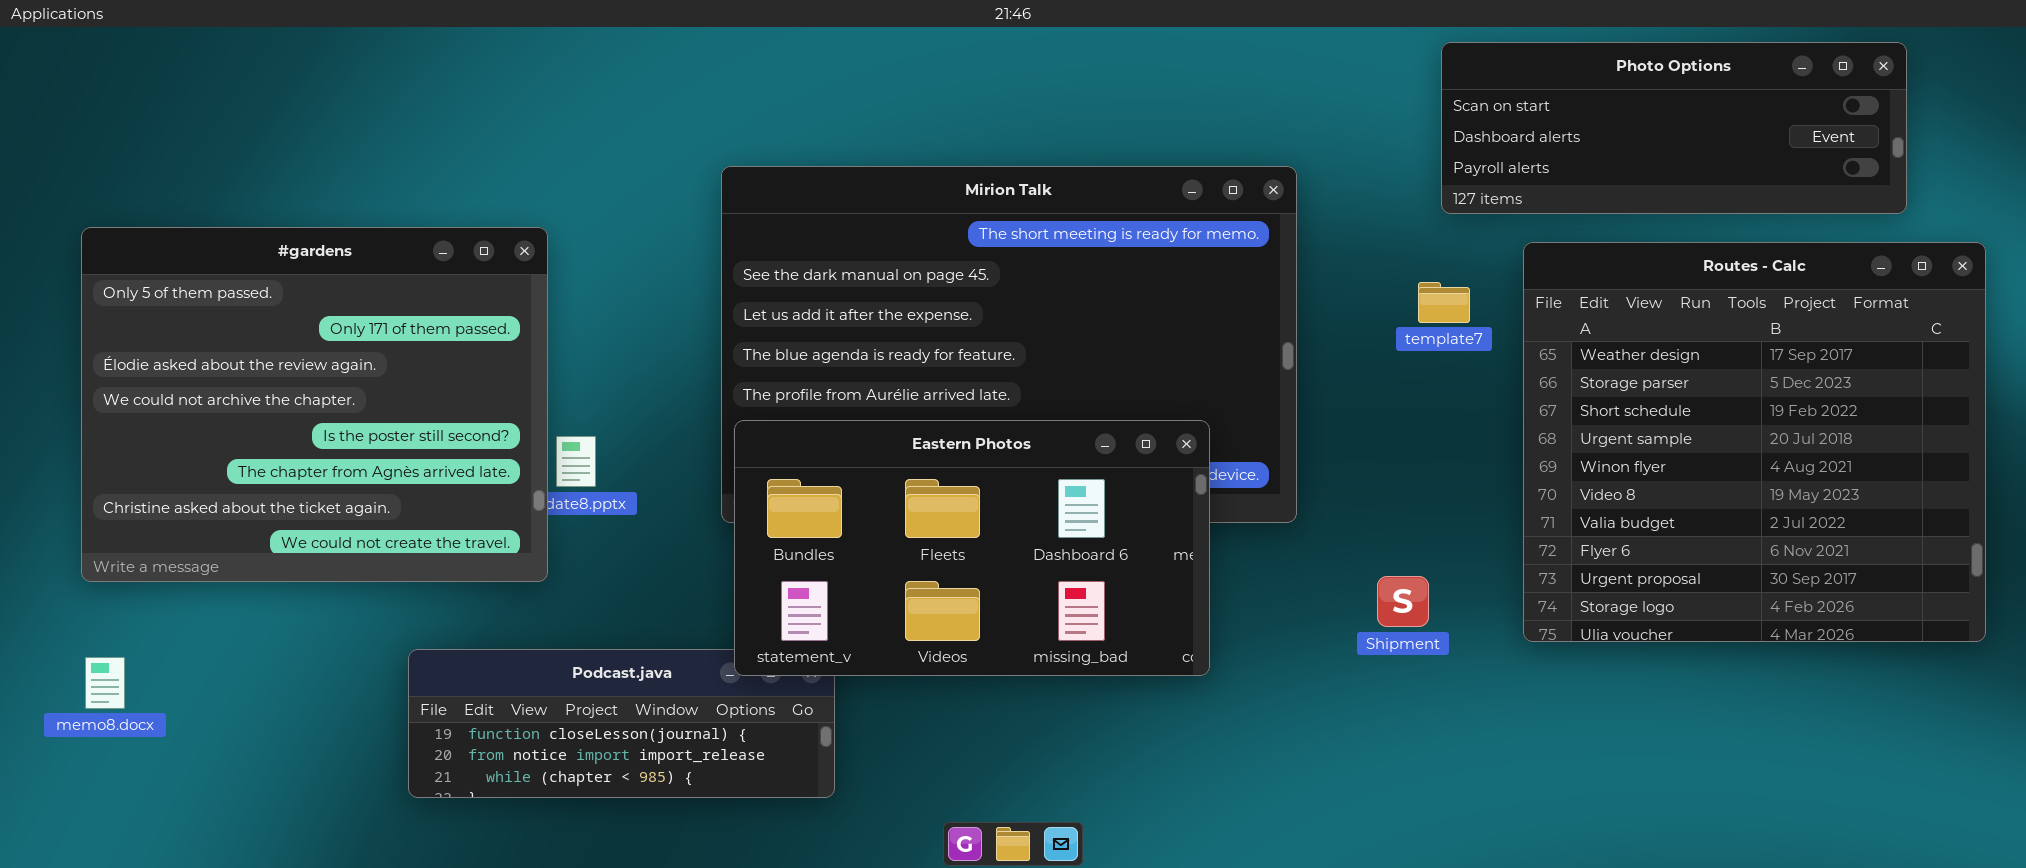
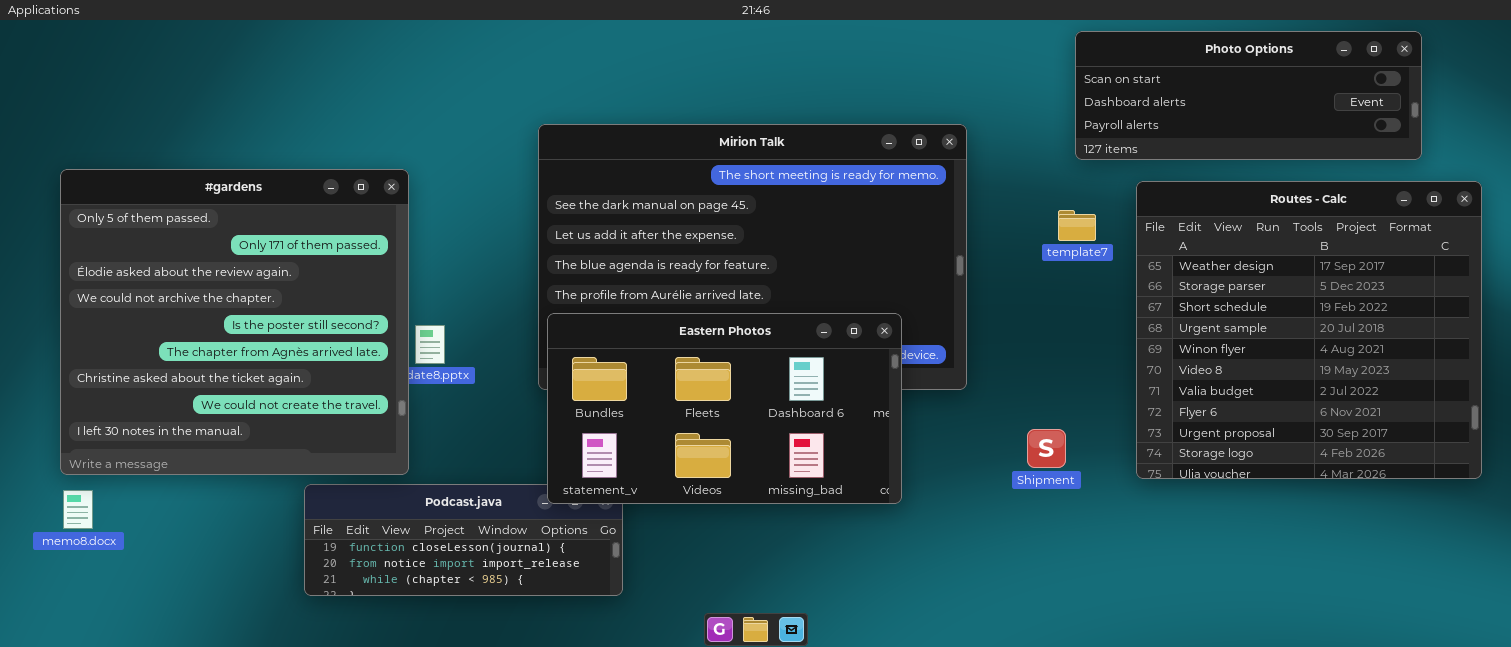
#gardens: [81,227,548,582] -> [60,169,409,475], resized

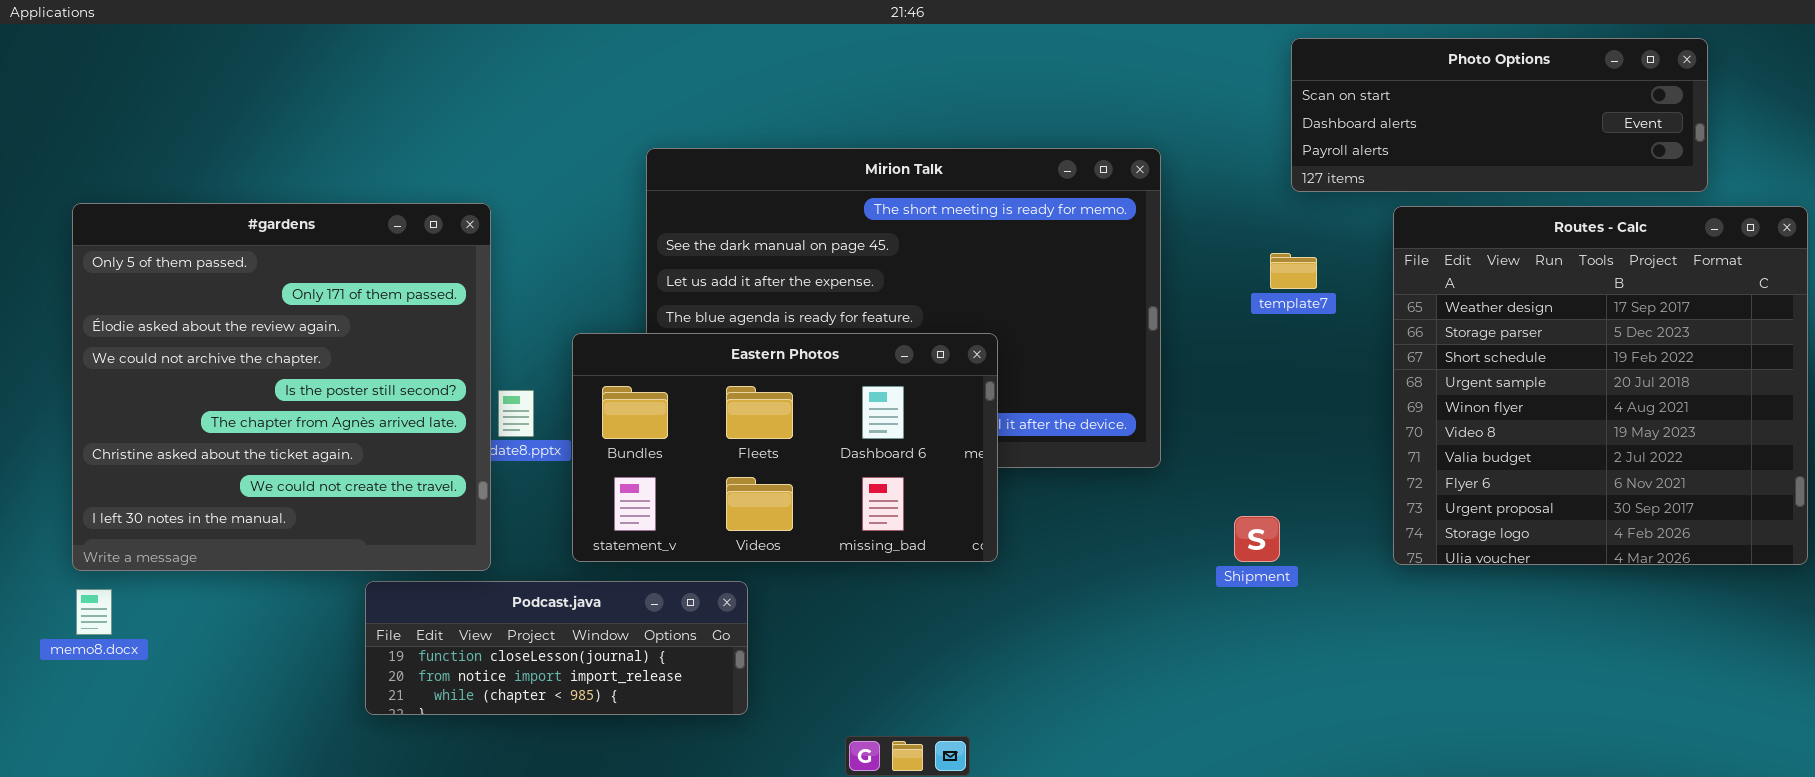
Routes - Calc: [1136,181,1482,479] -> [1393,206,1808,565], moved
Eastern Photos: [547,313,902,504] -> [572,333,998,562], moved

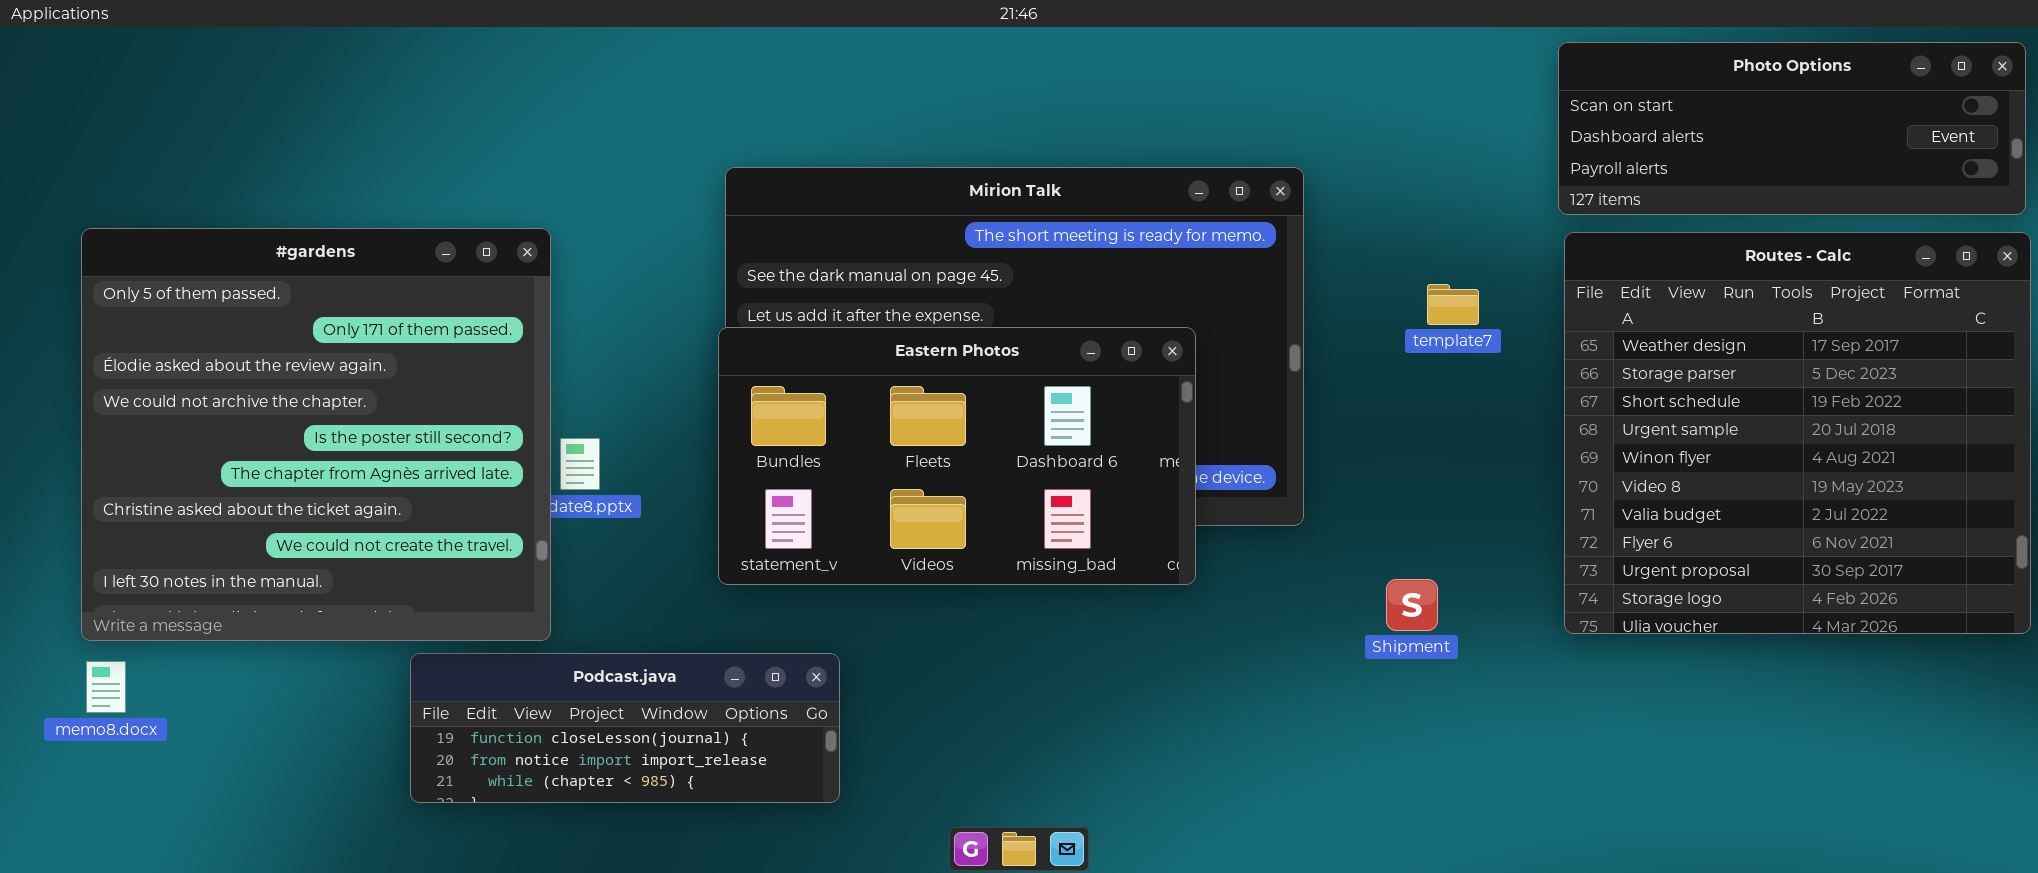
Photo Options: [1291,38,1708,192] -> [1558,42,2026,215], moved
Eastern Photos: [572,333,998,562] -> [718,327,1196,585], moved

